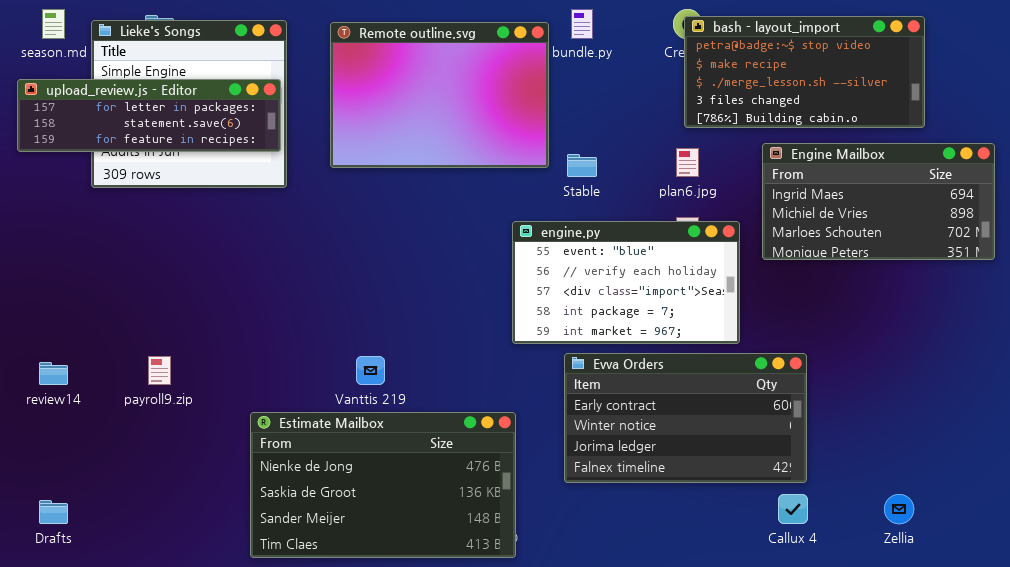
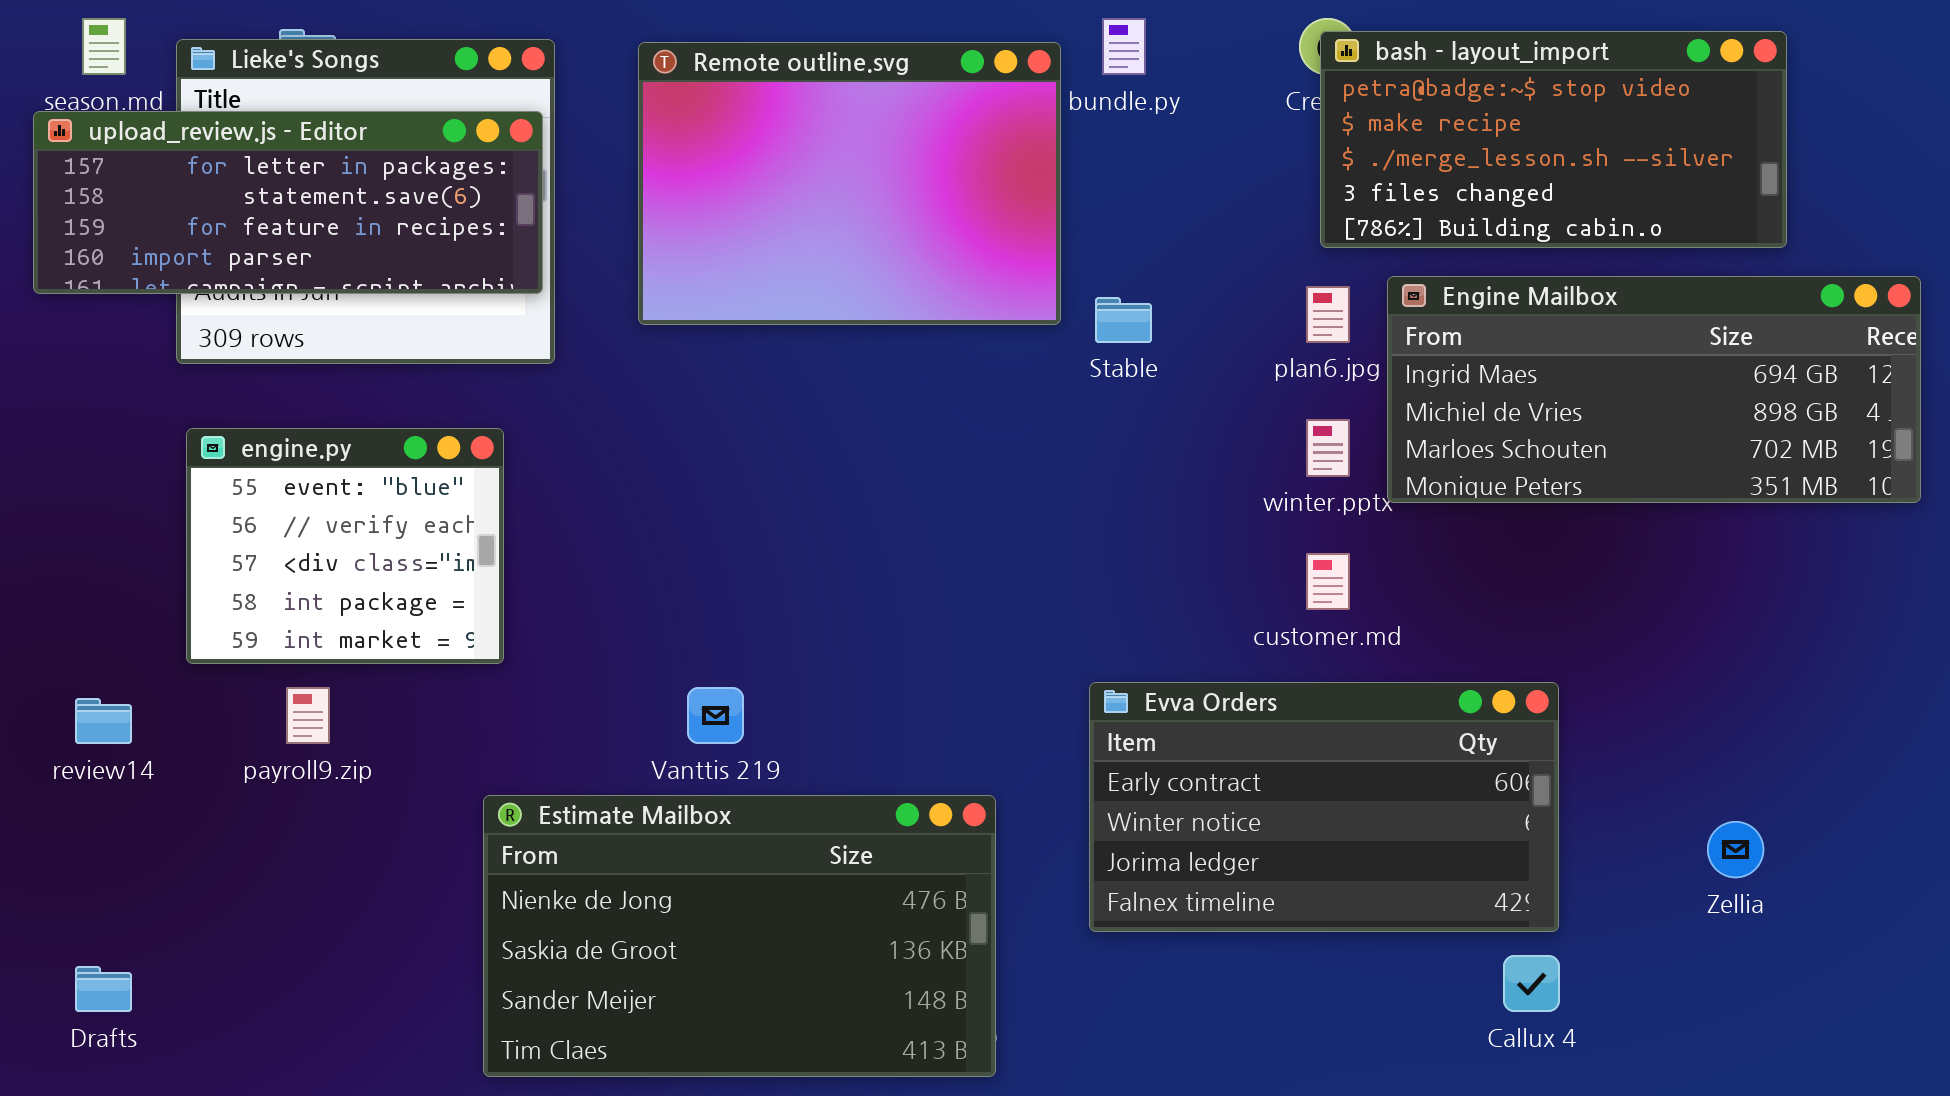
upload_review.js - Editor: [17,79,281,152] -> [33,111,543,294], resized
Engine Mailbox: [762,143,995,260] -> [1387,276,1921,503], resized
engine.py: [512,221,740,344] -> [186,428,504,664], moved, resized
Zellia: [884,494,914,524] -> [1707,821,1764,878], moved

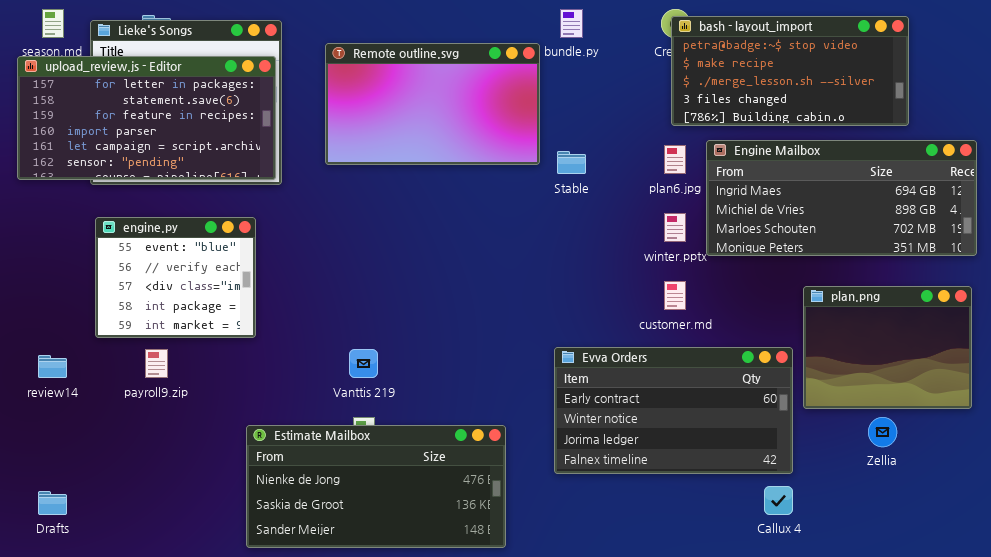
Remote outline.svg: [638,42,1061,325] -> [325,43,540,165], resized
upload_review.js - Editor: [33,111,543,294] -> [17,56,276,180], resized
plan.png: none -> [803,286,972,409], opened
Estimate Mailbox: [483,795,996,1077] -> [246,425,506,548], resized

